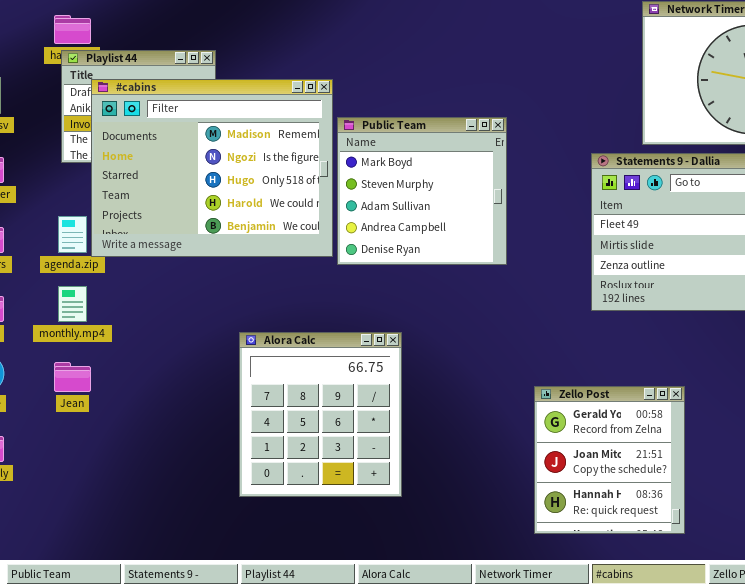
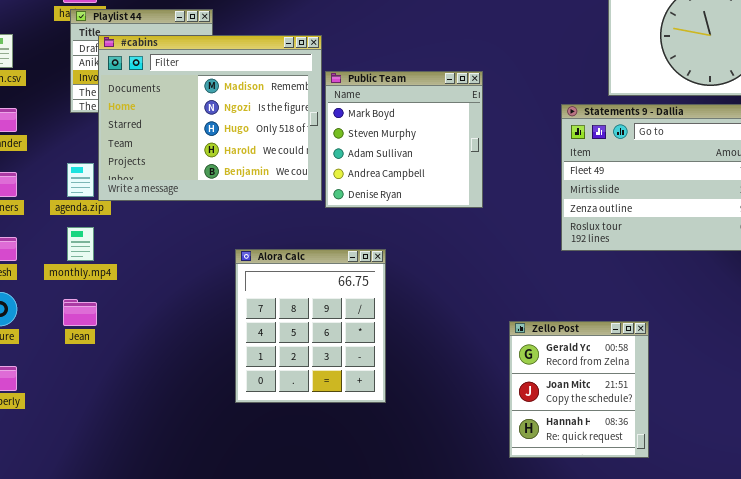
Alora Calc: [239,332,402,497] -> [235,249,386,403], moved

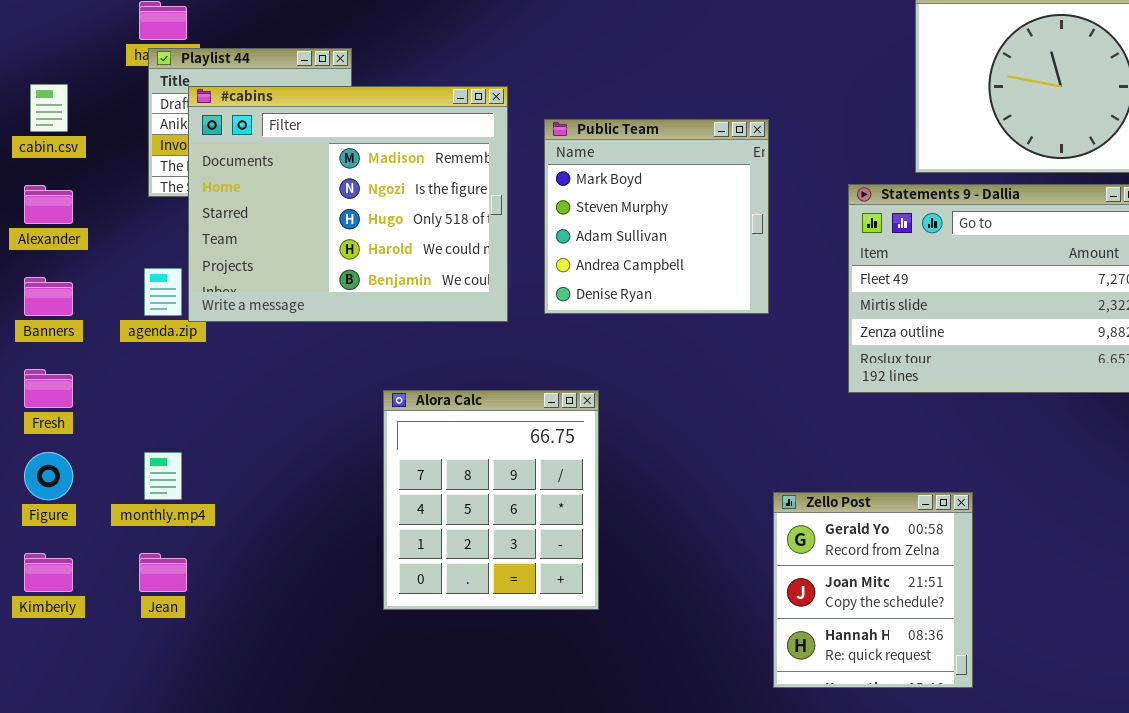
Public Team: [325,71,483,208] -> [544,119,769,314], moved
monthly.mp4: [67,227,94,261] -> [144,452,182,500], moved
Jean: [63,299,97,326] -> [139,553,187,592], moved

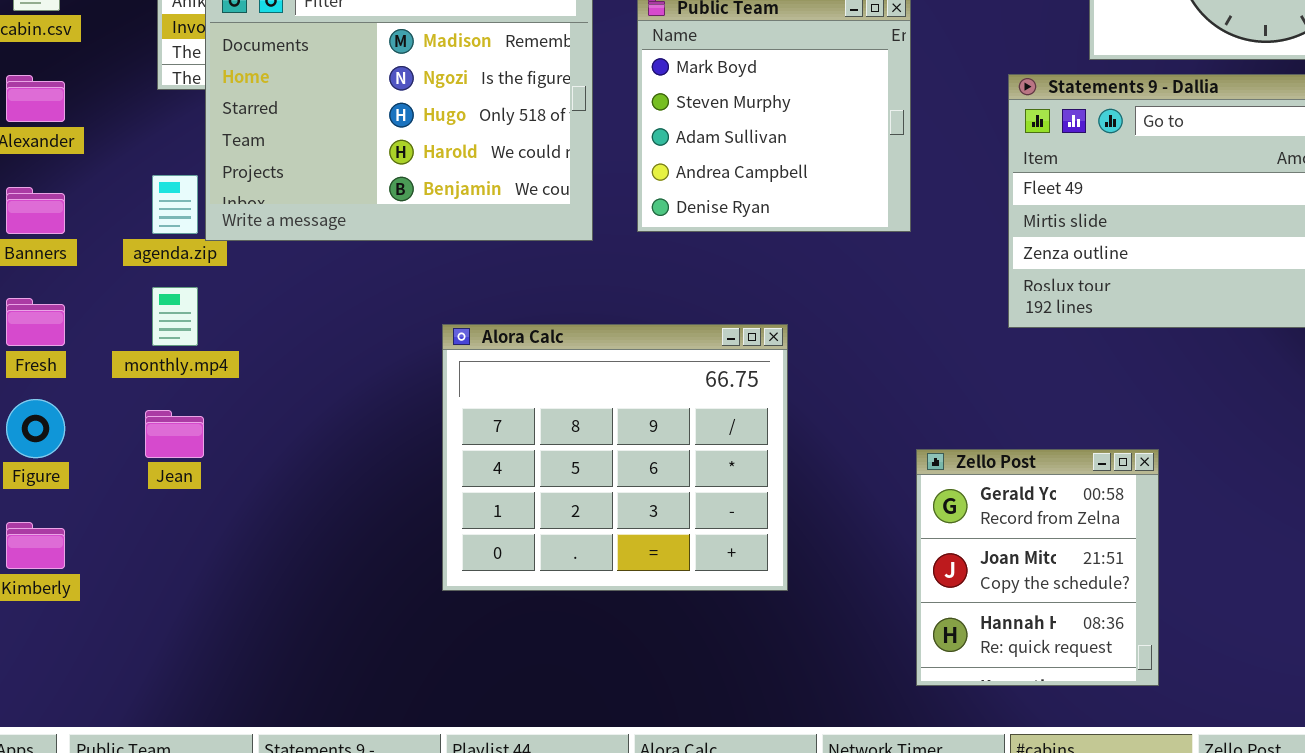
Alora Calc: [383,390,599,610] -> [442,324,788,591], resized
monthly.mp4: [144,452,182,500] -> [152,287,198,346], moved
Jean: [139,553,187,592] -> [145,410,204,458], moved

